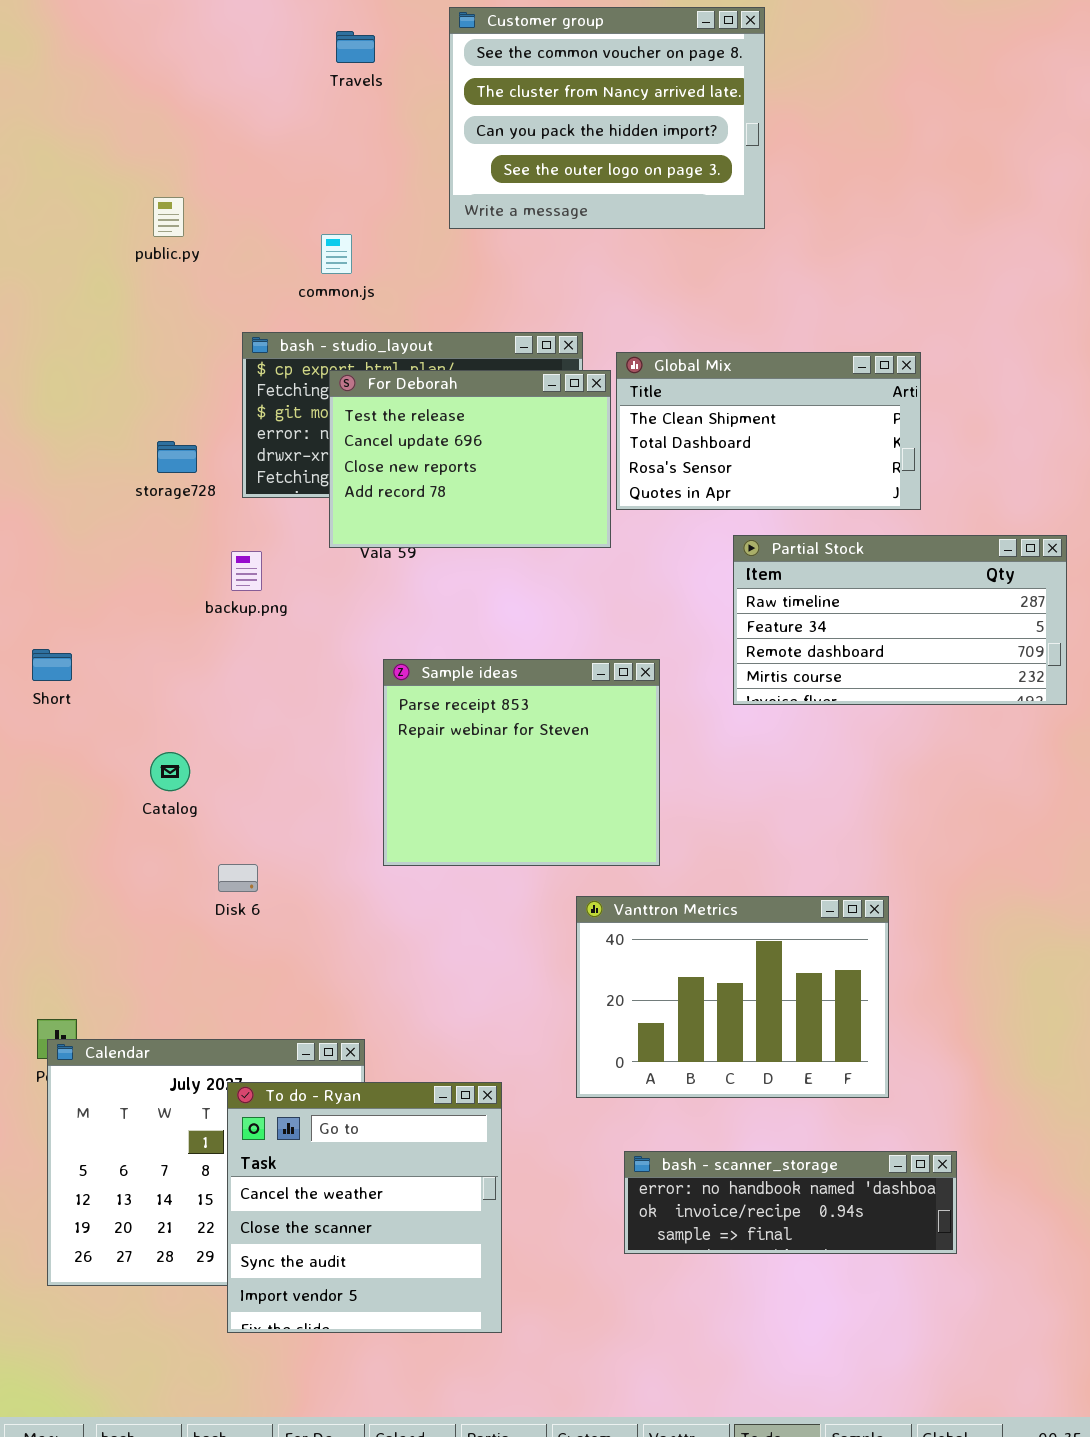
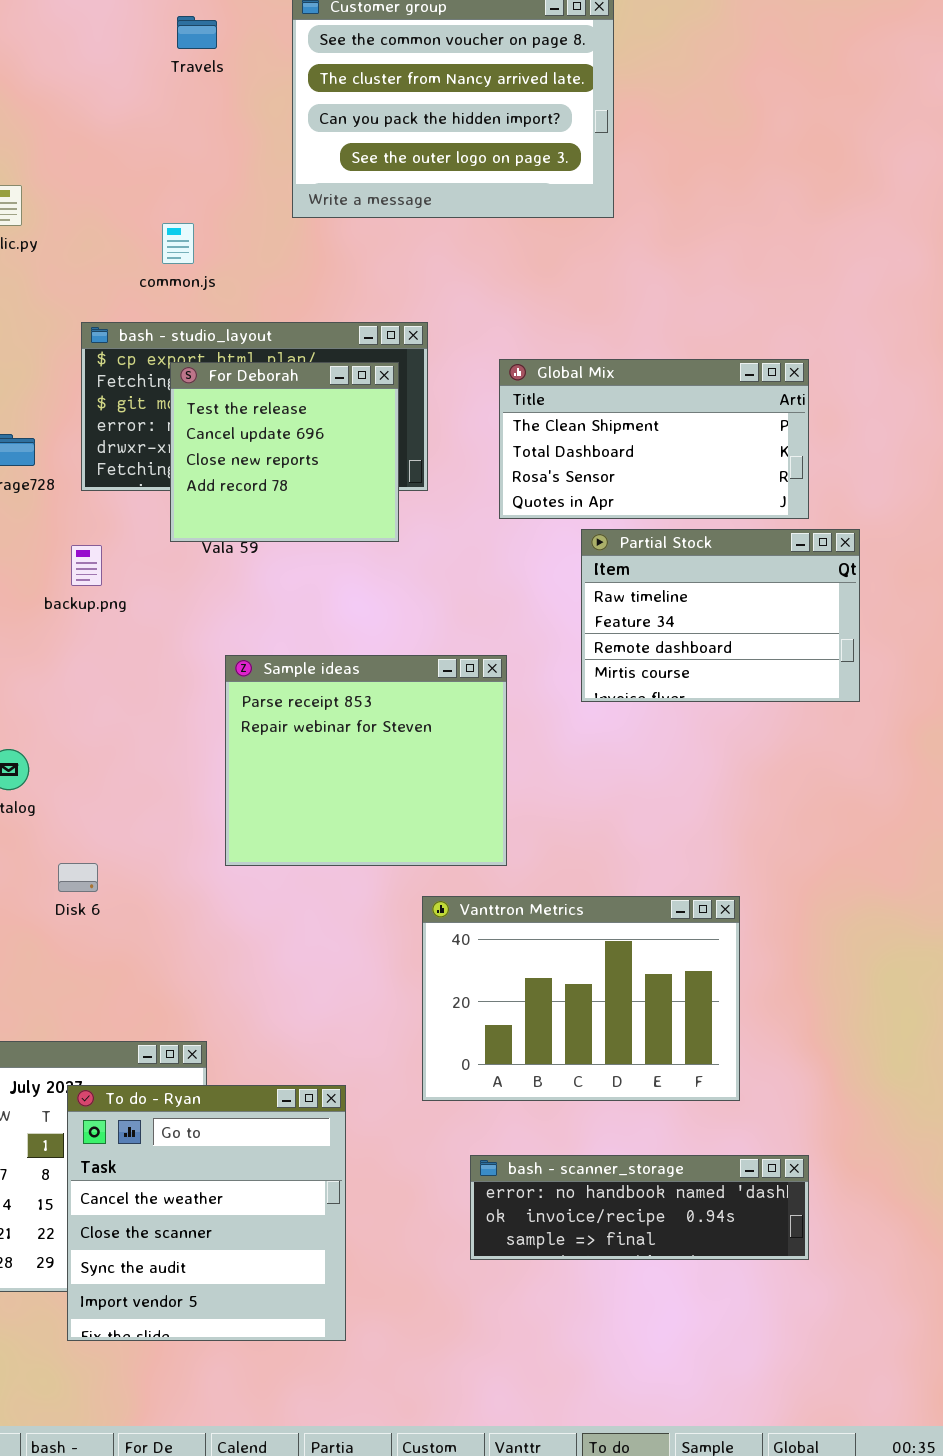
Global Mix: [616,352,921,510] -> [499,359,809,519], moved
For Deborah: [329,370,611,548] -> [170,362,399,542], resized
Partial Stock: [733,535,1067,705] -> [581,529,860,702], resized

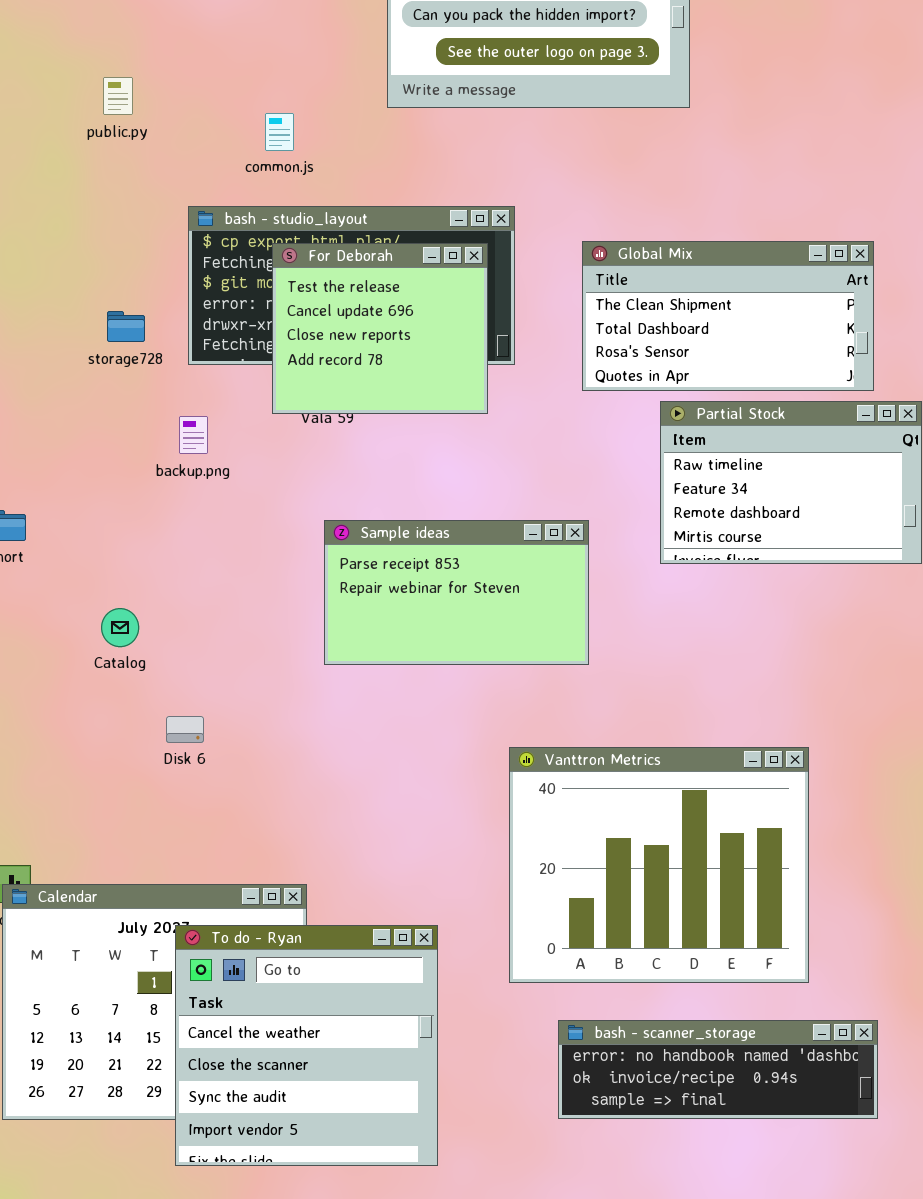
Sample ideas: [225,655,507,866] -> [324,520,589,665], resized
Vanttron Metrics: [422,896,740,1101] -> [509,747,809,983], resized
bash - scanner_storage: [470,1155,809,1260] -> [558,1020,878,1119], moved

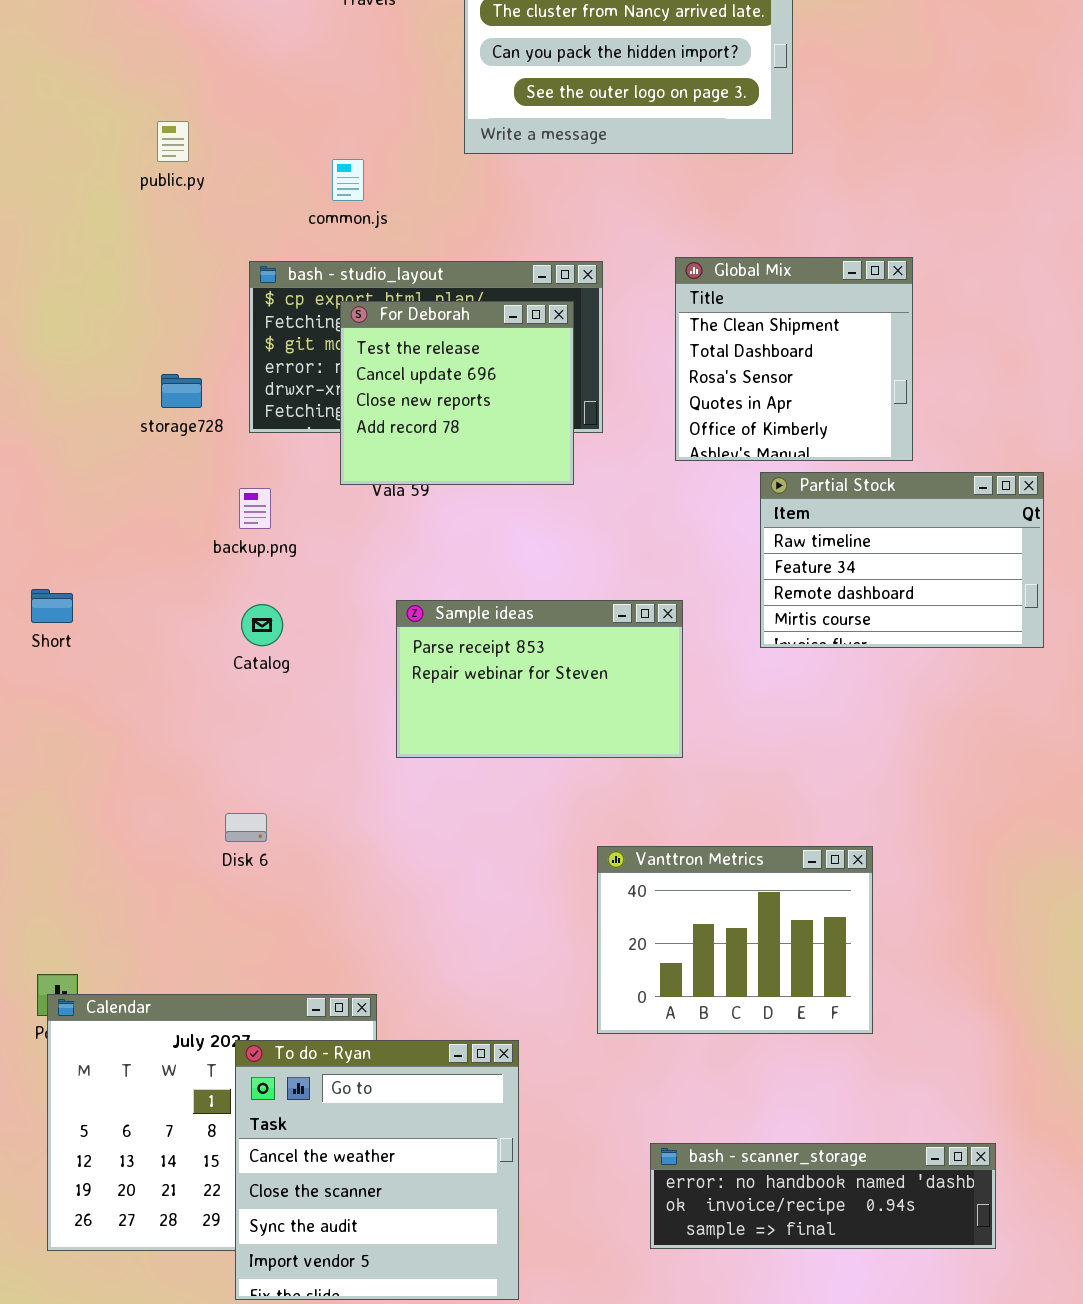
Global Mix: [582,241,874,391] -> [675,257,913,461], resized
Catalog: [101,608,139,647] -> [241,604,283,646], moved
Vanttron Metrics: [509,747,809,983] -> [597,846,873,1034], resized

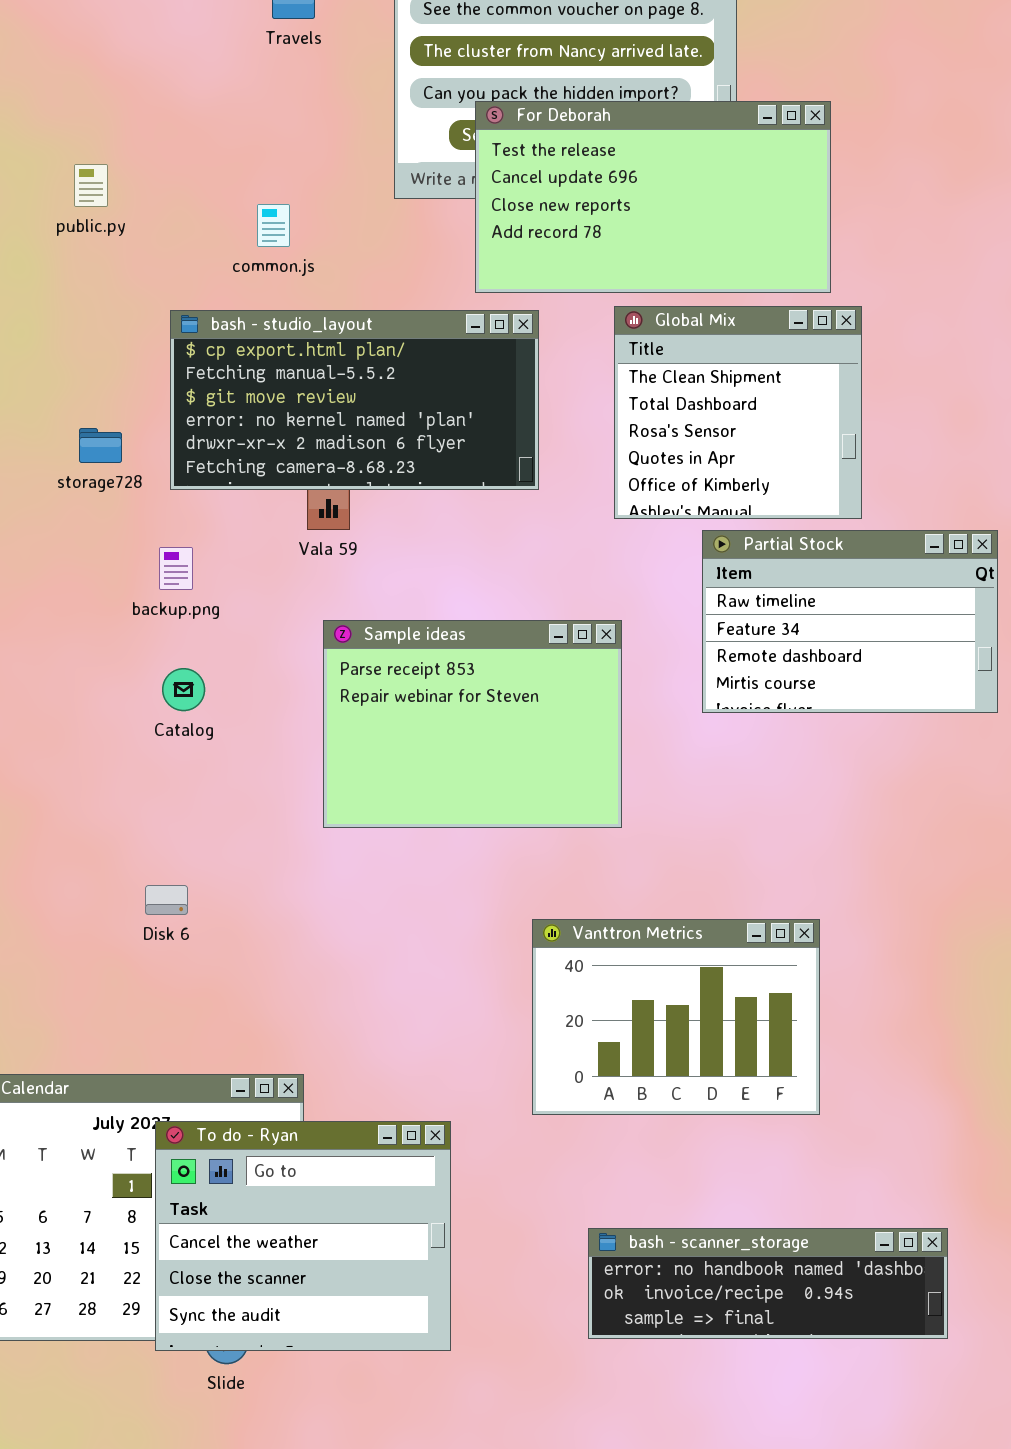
For Deborah: [340,301,574,485] -> [475,101,831,293], moved, resized
Sample ideas: [396,600,683,758] -> [323,620,622,828], resized
To do - Ryan: [235,1040,519,1300] -> [155,1121,451,1351], resized

